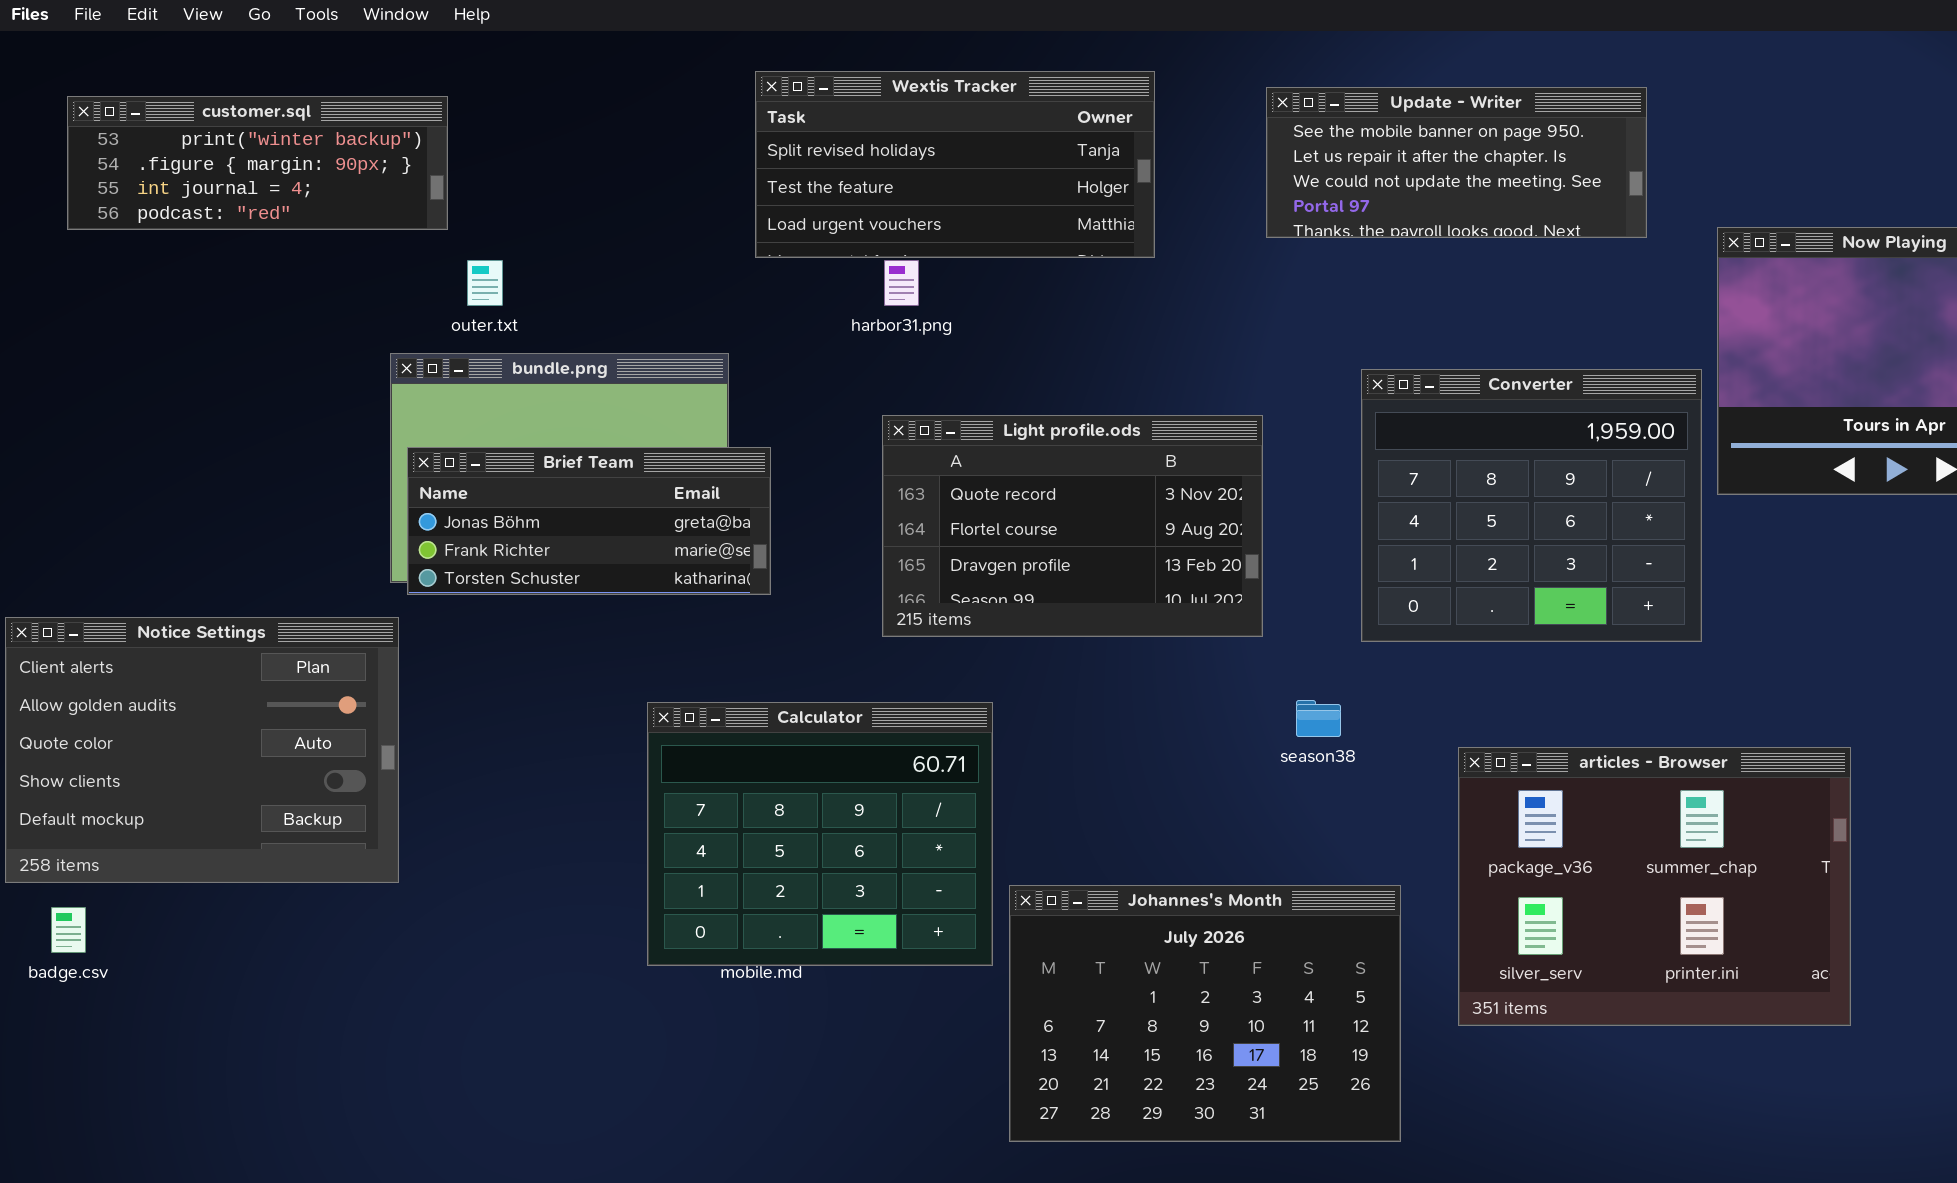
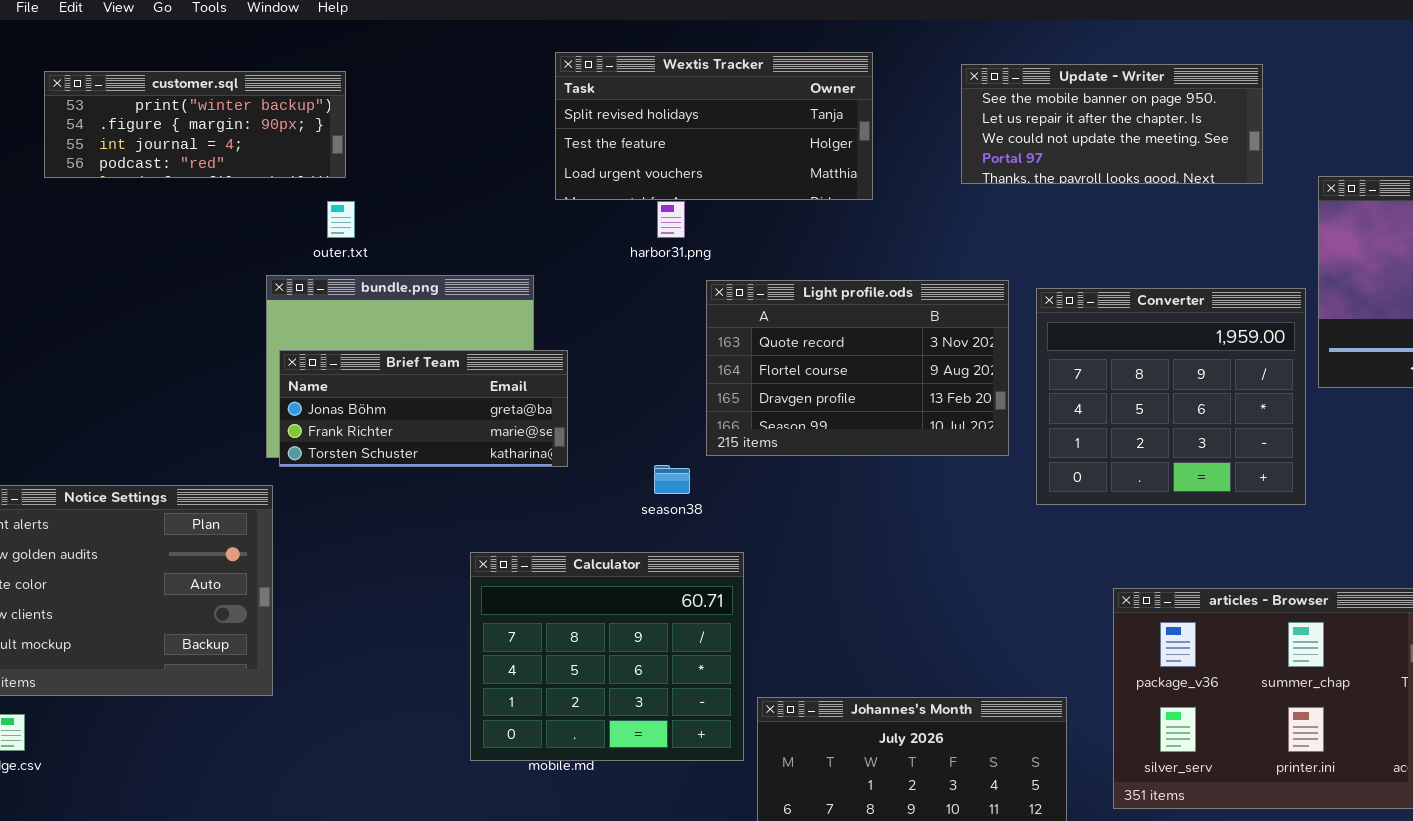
customer.sql: [67,96,448,230] -> [44,71,346,178], moved
Light profile.ods: [882,415,1263,637] -> [706,280,1009,456], moved
season38: [1296,700,1341,737] -> [654,465,690,494], moved

